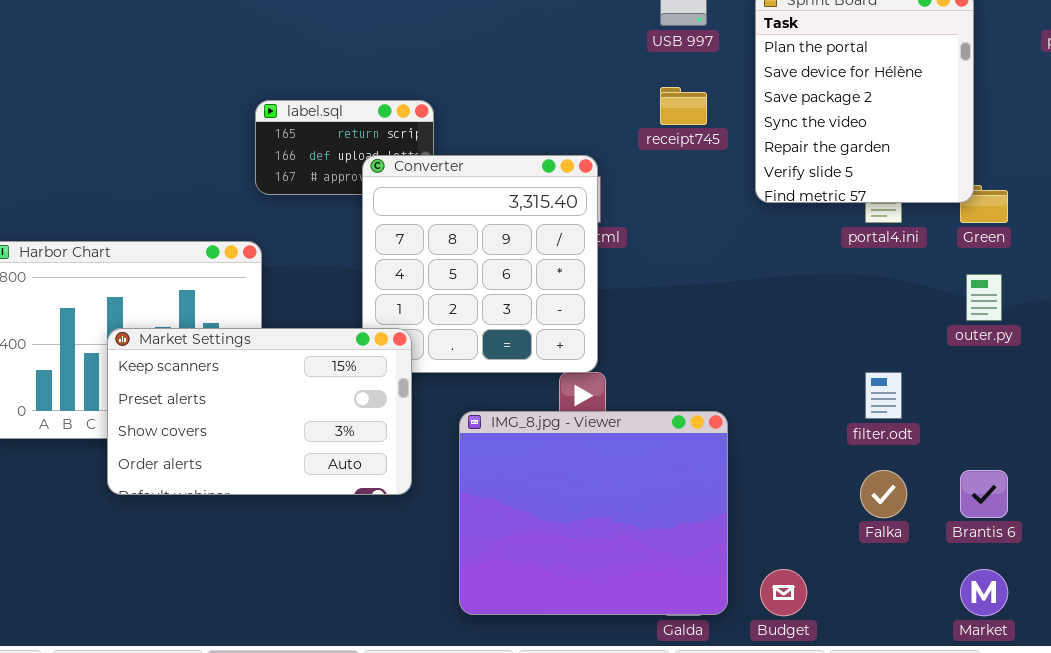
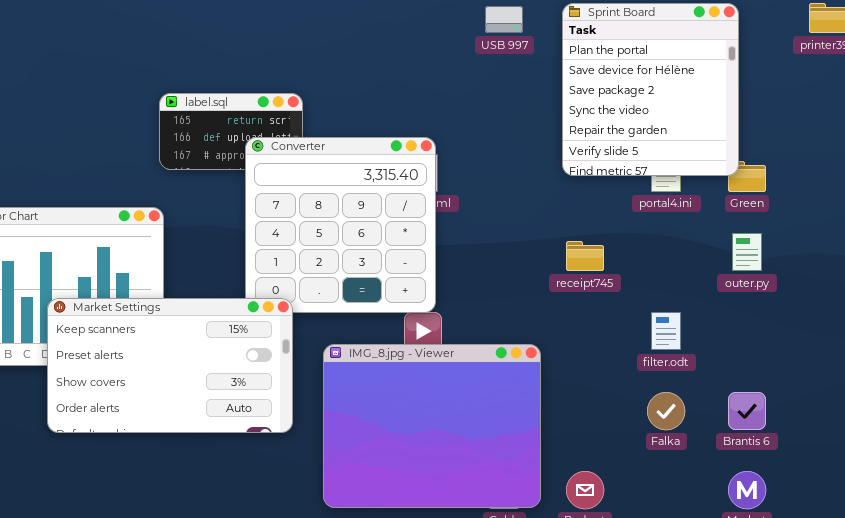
receipt745: [660,87,707,125] -> [566,241,604,271], moved
Market Settings: [107,328,412,495] -> [47,298,293,433], moved

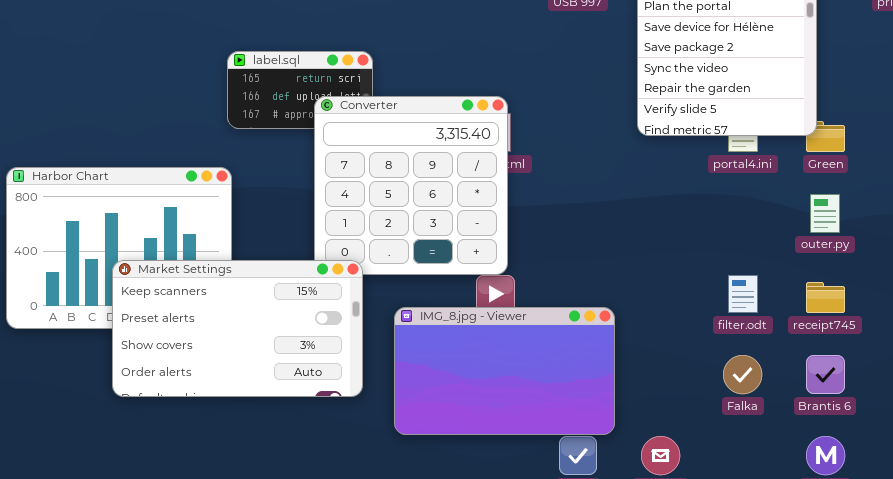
receipt745: [566,241,604,271] -> [806,282,845,313], moved
IMG_8.jpg - Viewer: [323,344,541,508] -> [394,307,615,435], resized

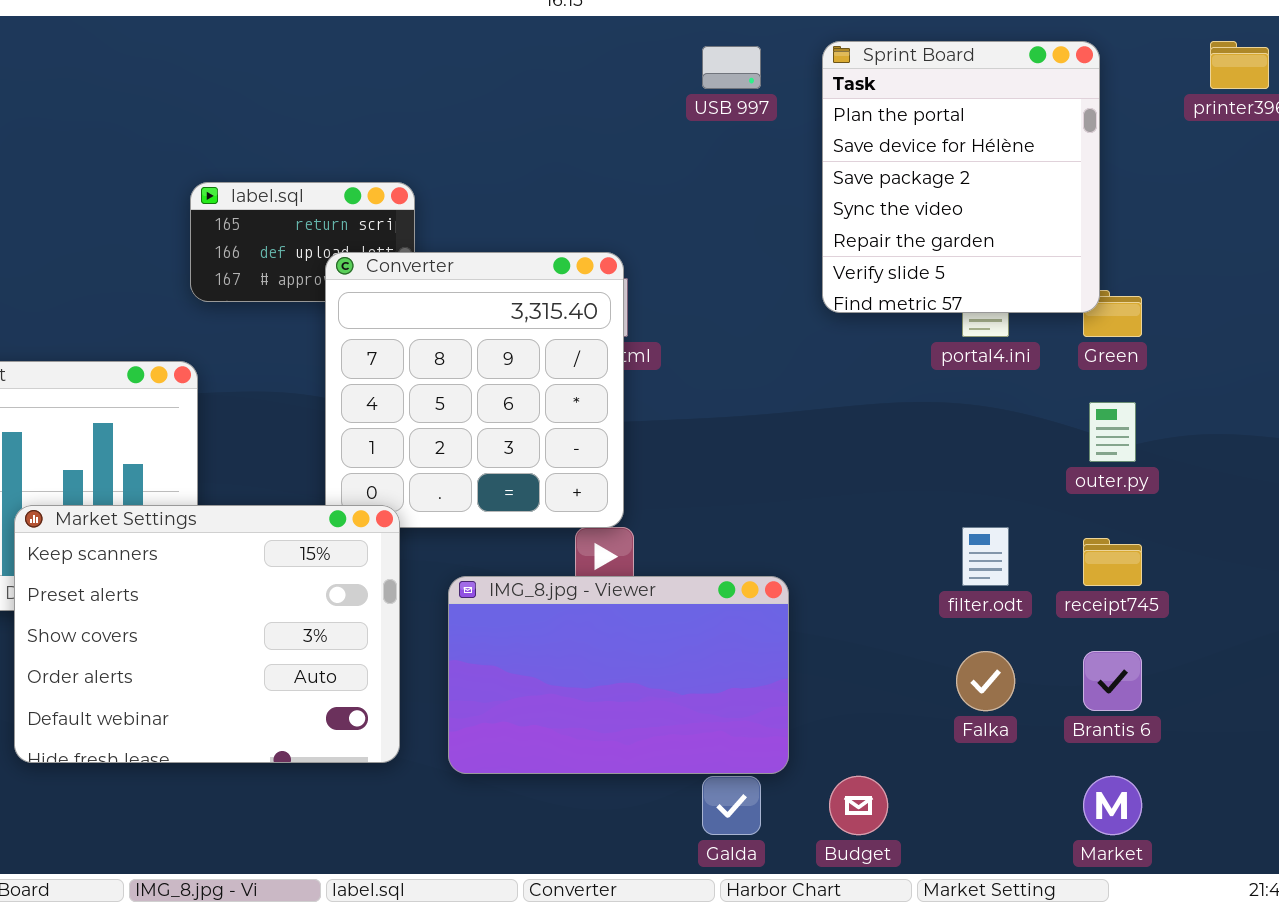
Market Settings: [112,260,363,397] -> [14,505,400,763], resized

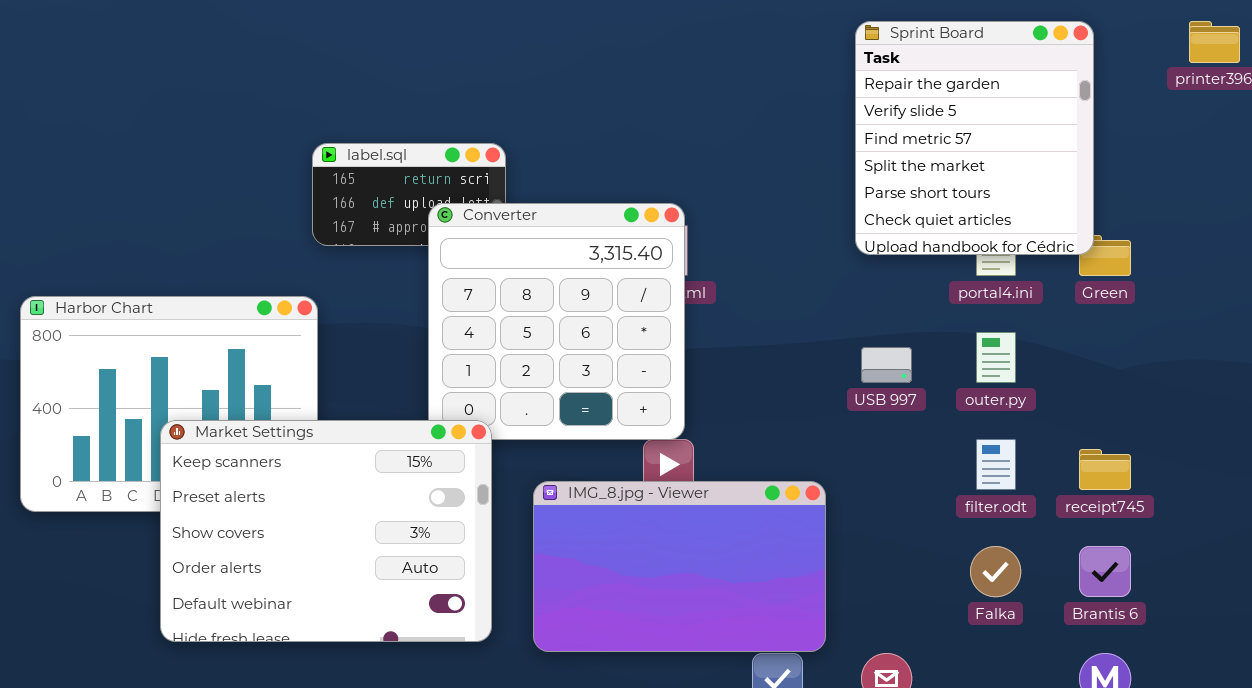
Sprint Board: [822,41,1100,313] -> [855,21,1094,255], scrolled down 4 rows
USB 997: [702,46,761,89] -> [861,347,912,383], moved
outer.py: [1089,402,1136,462] -> [976,332,1016,383], moved

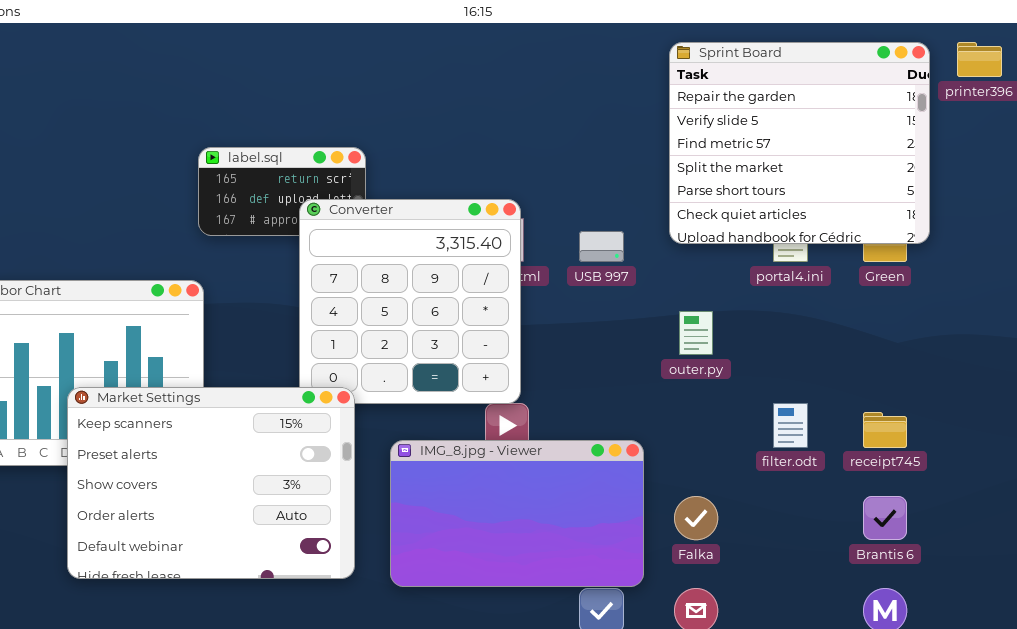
Sprint Board: [855,21,1094,255] -> [669,42,930,244], resized
outer.py: [976,332,1016,383] -> [679,311,713,355], moved
USB 997: [861,347,912,383] -> [579,231,624,262], moved
Falka: [970,546,1021,597] -> [674,496,718,540], moved

